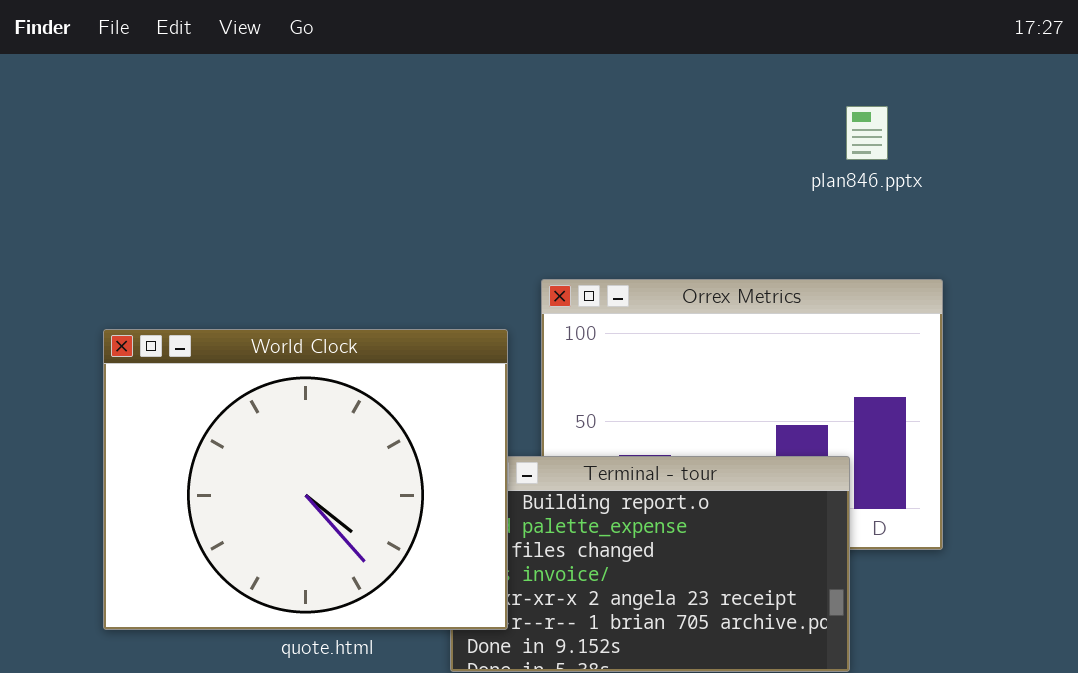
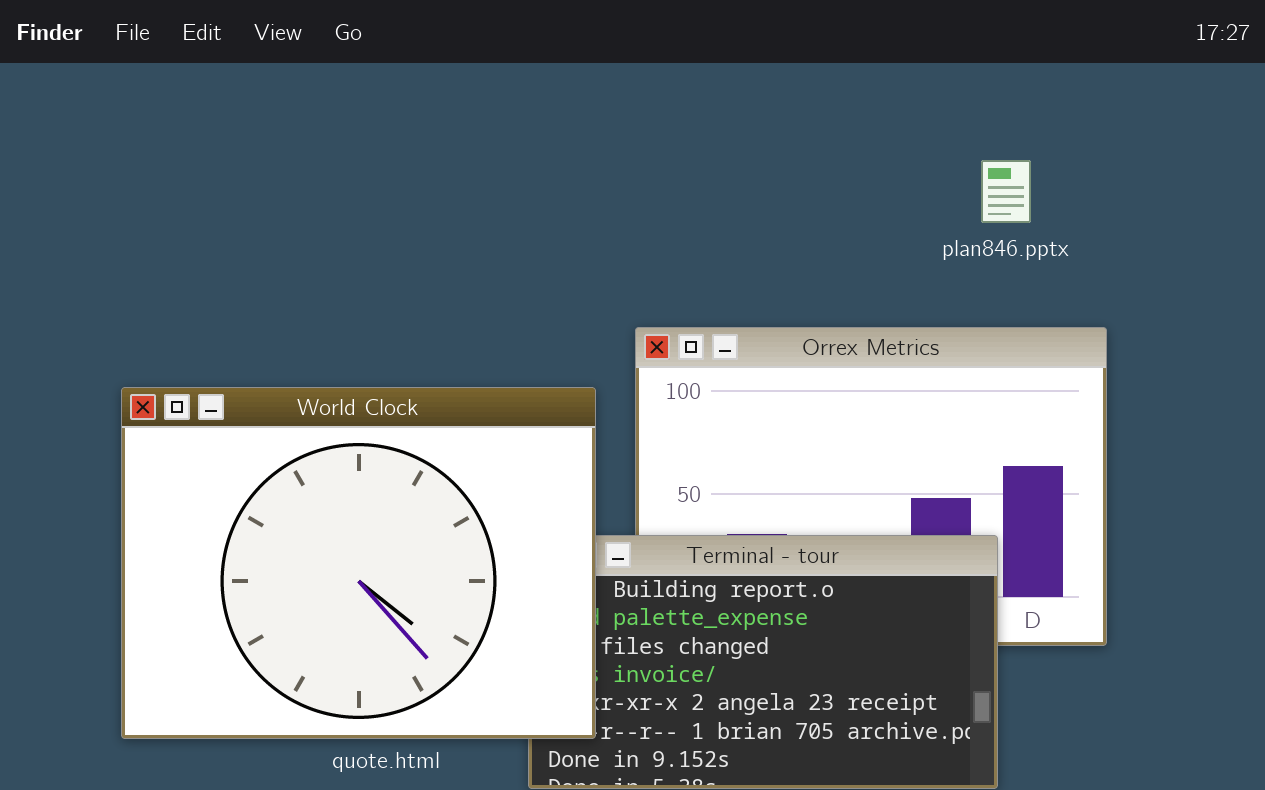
plan846.pptx: [846,106,888,160] -> [981,160,1031,223], moved

